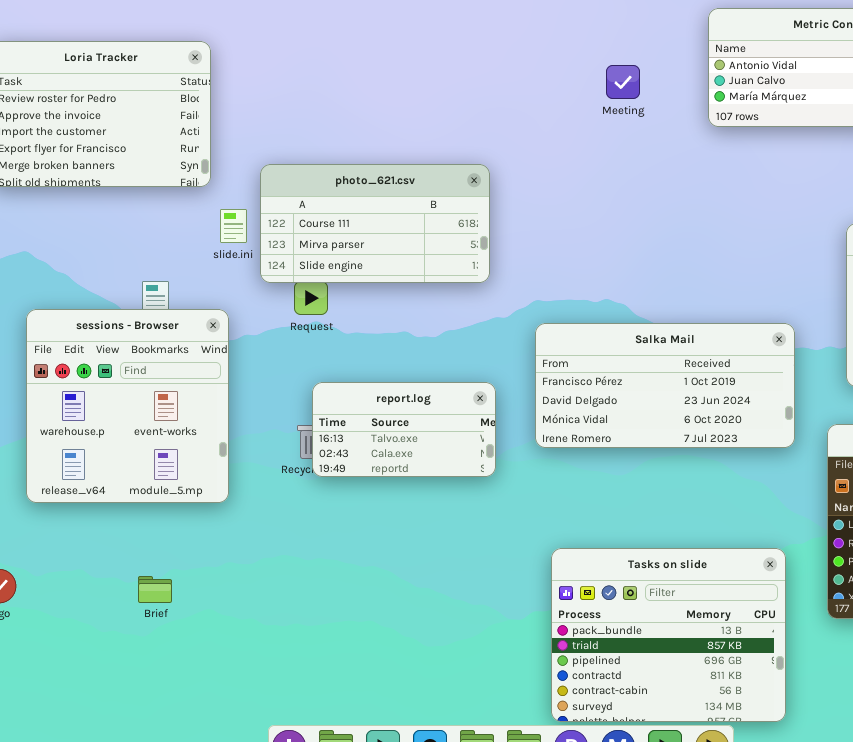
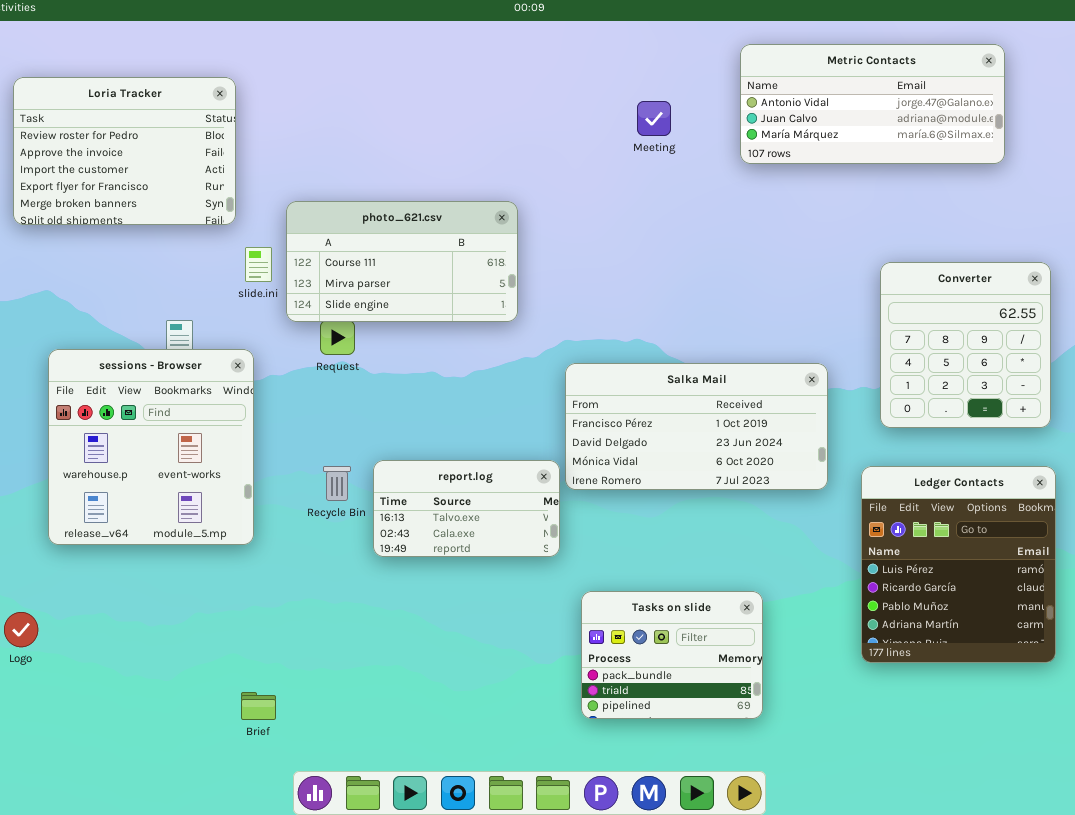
report.log: [312,382,496,477] -> [373,460,560,557], moved
Tasks on slide: [551,548,786,722] -> [581,591,763,719], resized
Brief: [138,576,172,603] -> [241,692,276,720], moved

